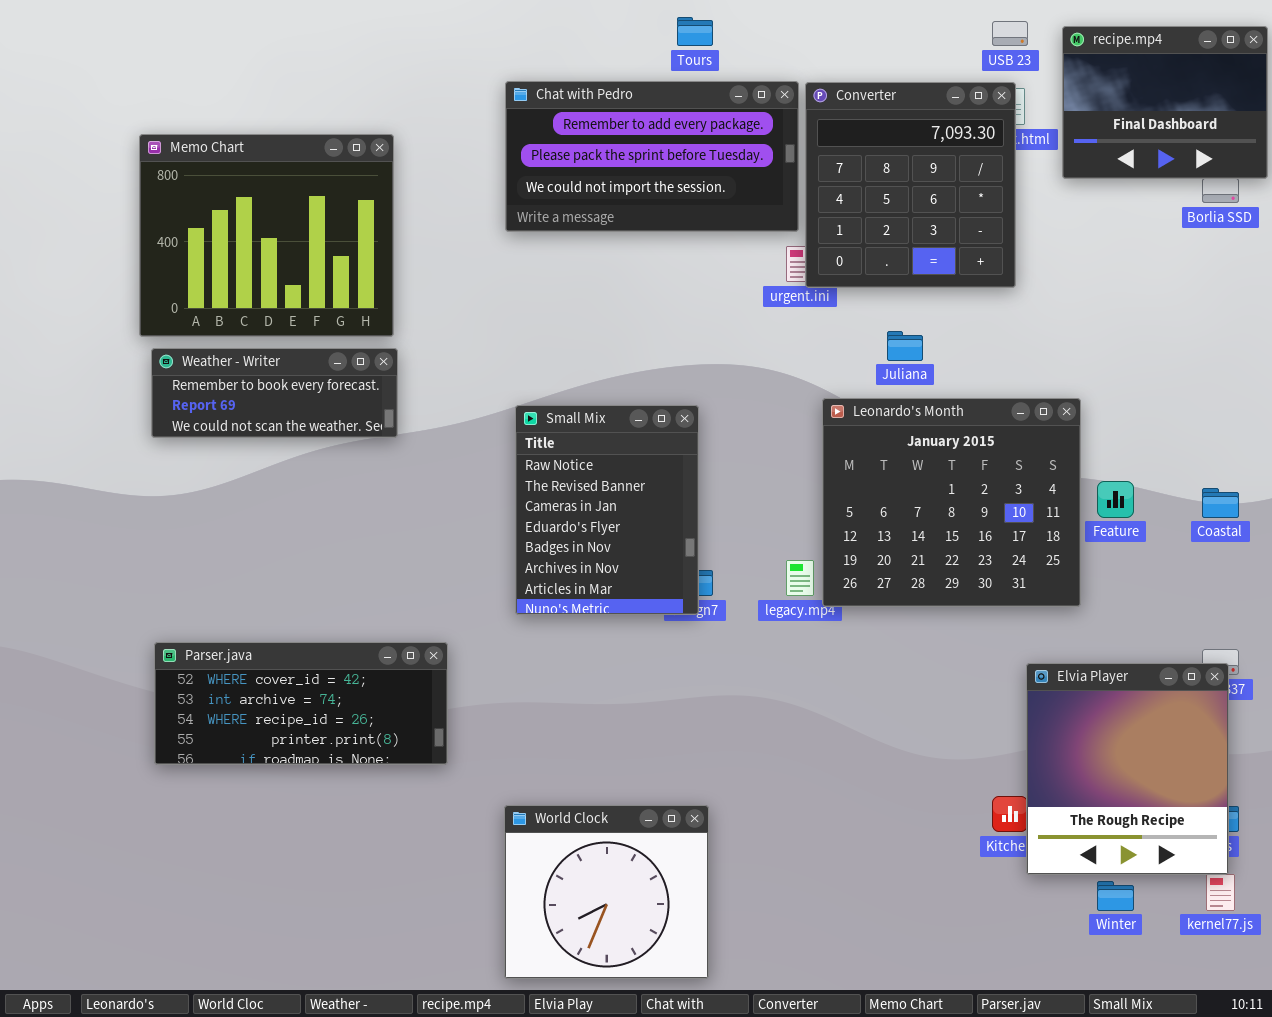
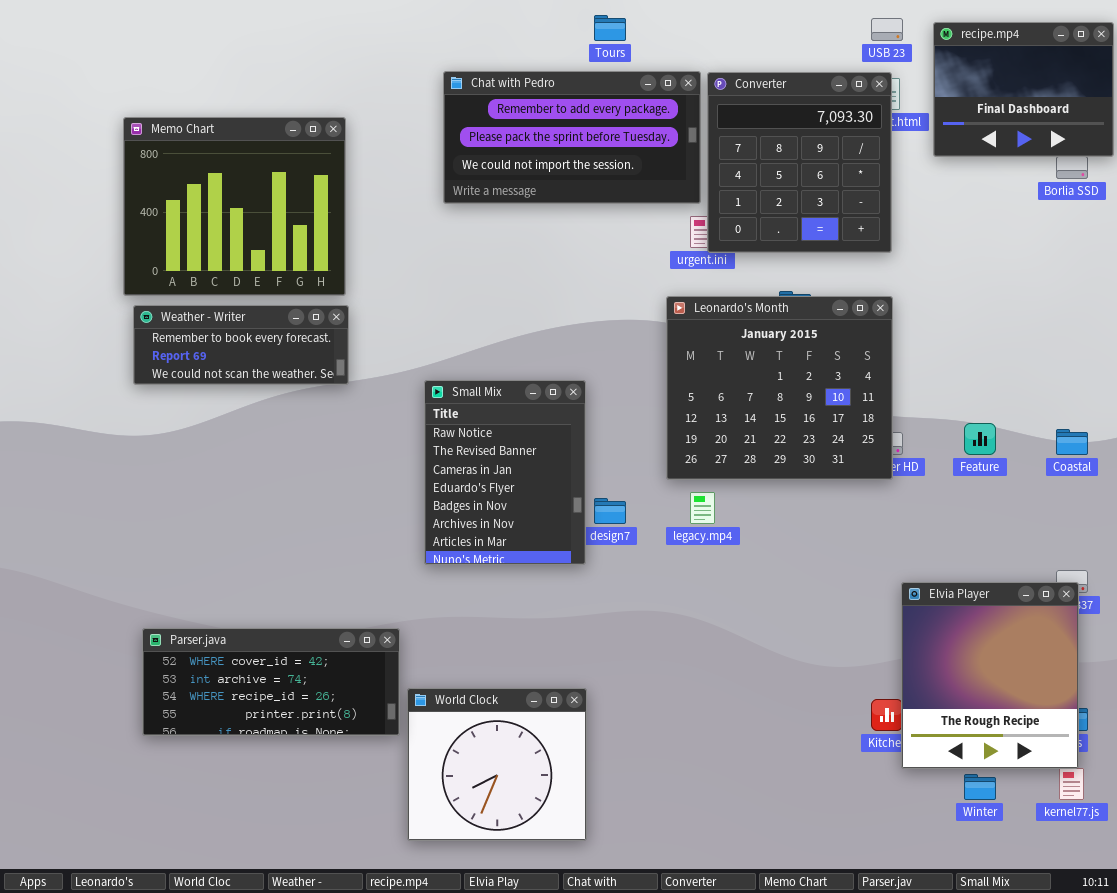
Leonardo's Month: [822,398,1081,607] -> [666,296,893,480], moved
Small Mix: [515,405,699,615] -> [424,380,586,565], moved
Parser.java: [154,642,448,765] -> [142,628,400,736], moved
World Clock: [504,805,709,979] -> [407,688,587,841], moved

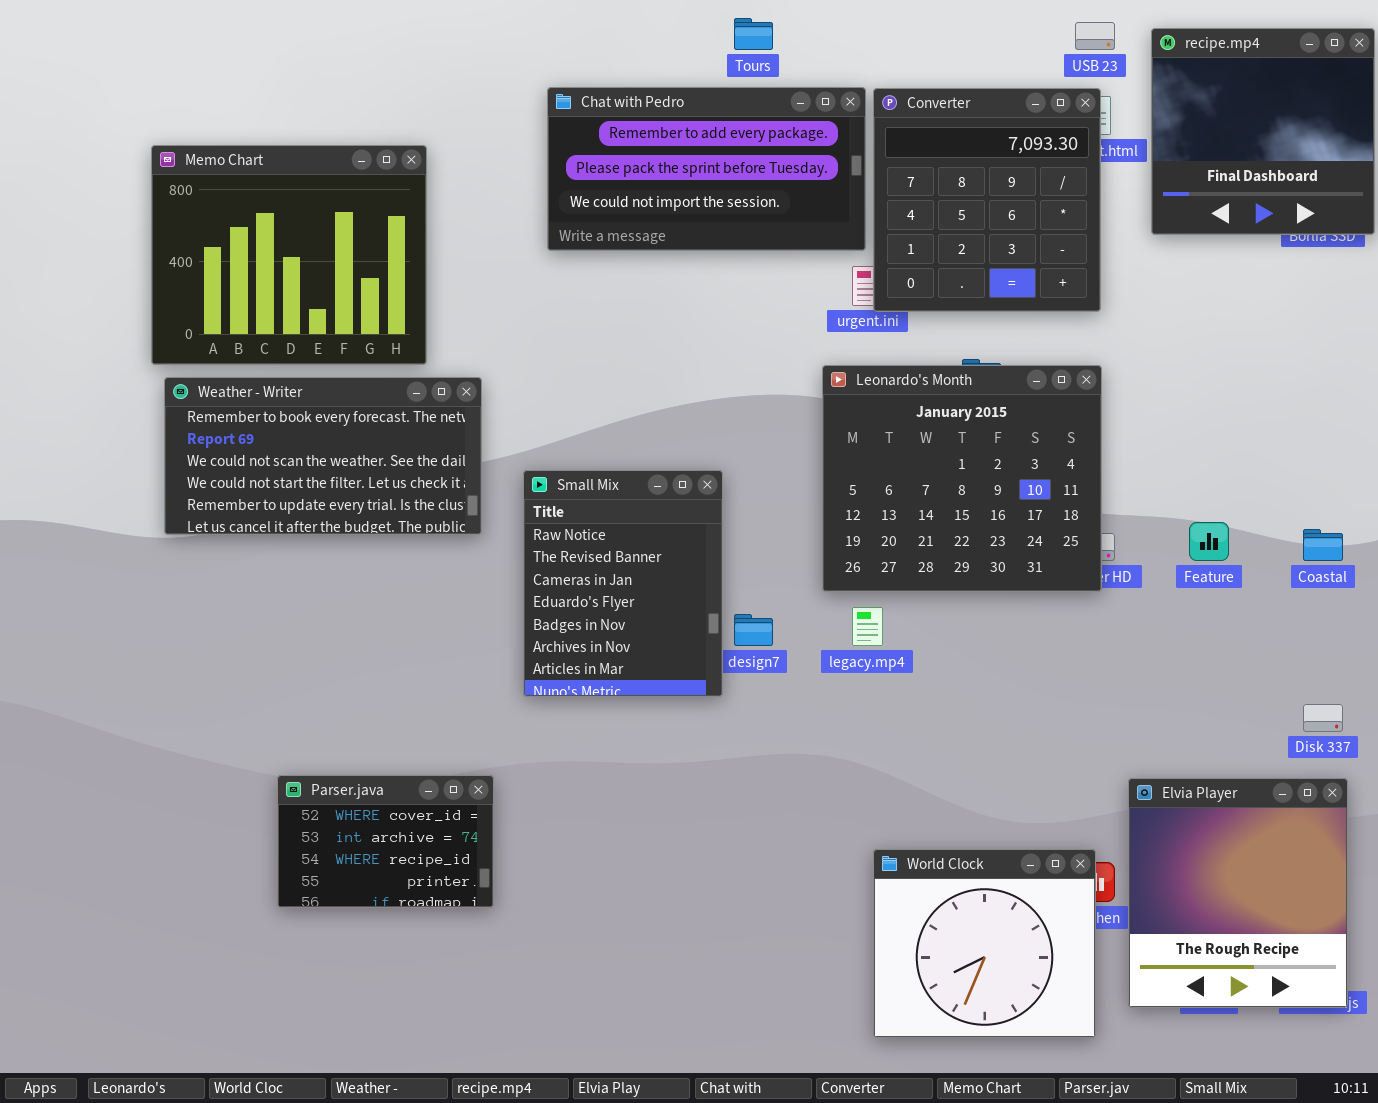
recipe.mp4: [933,22,1114,157] -> [1151,28,1375,235], resized
Weather - Writer: [133,305,349,385] -> [164,377,482,535], resized
Elvia Player: [901,582,1079,769] -> [1128,778,1348,1008], moved
Parser.java: [142,628,400,736] -> [277,775,494,908], resized
World Clock: [407,688,587,841] -> [873,849,1096,1038], moved

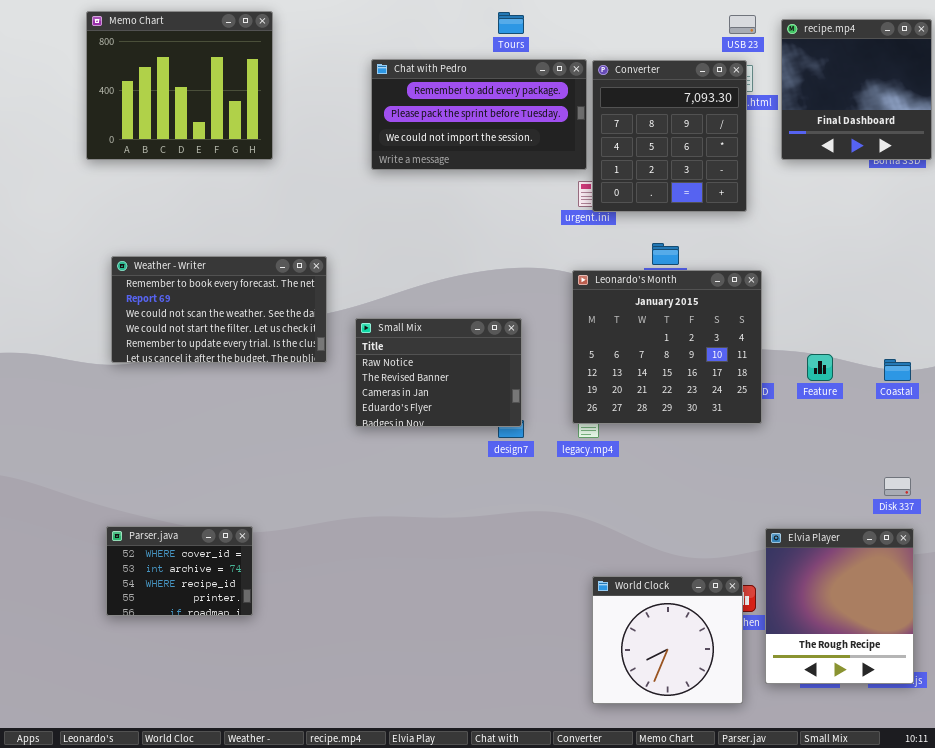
Memo Chart: [151,145,427,365] -> [86,11,273,160], moved
Leonardo's Month: [822,365,1102,592] -> [572,270,762,424], moved
Small Mix: [523,470,723,697] -> [355,318,522,427], resized
Parser.java: [277,775,494,908] -> [106,526,253,616], moved

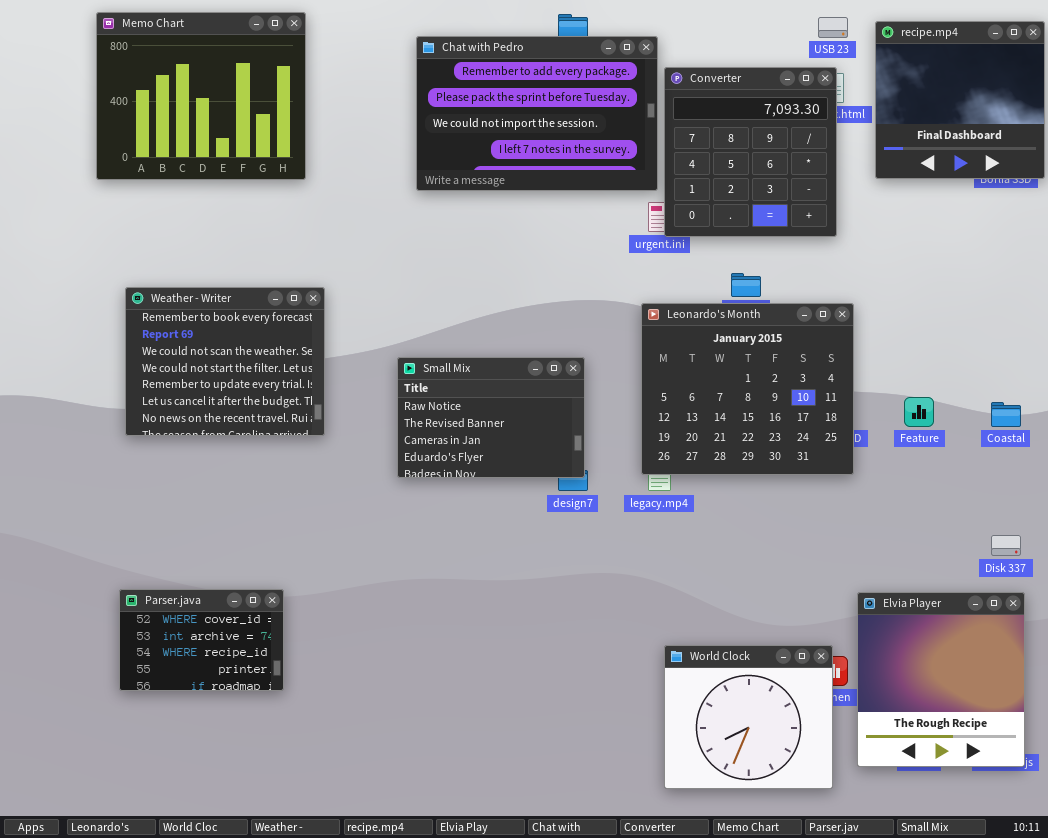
Chat with Pedro: [371,59,587,170] -> [416,36,658,191], resized
Weather - Writer: [111,256,327,363] -> [125,287,325,436], resized

